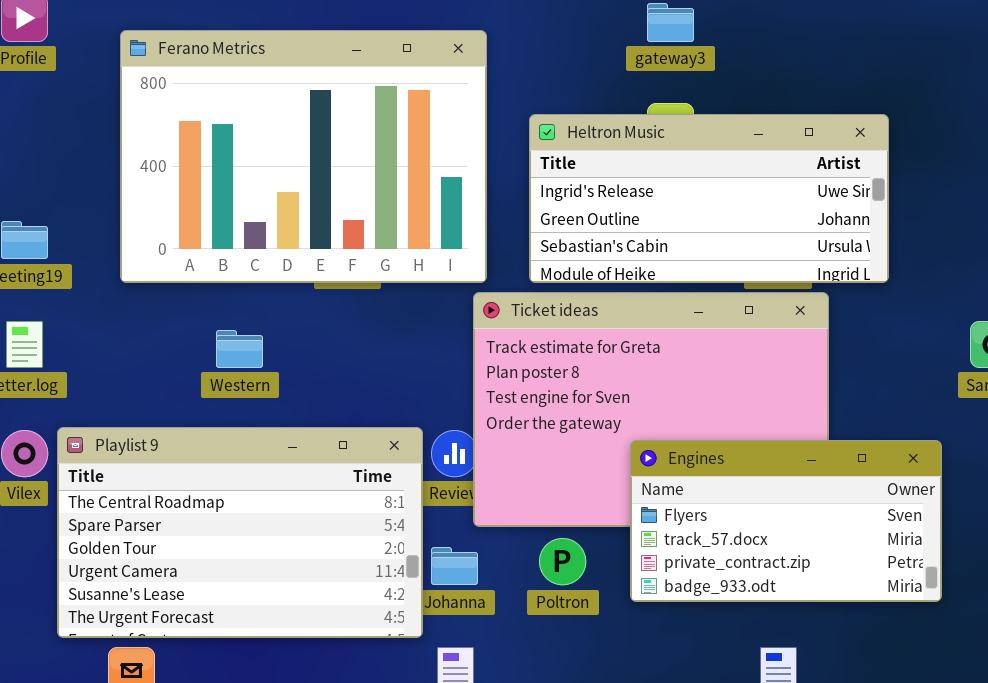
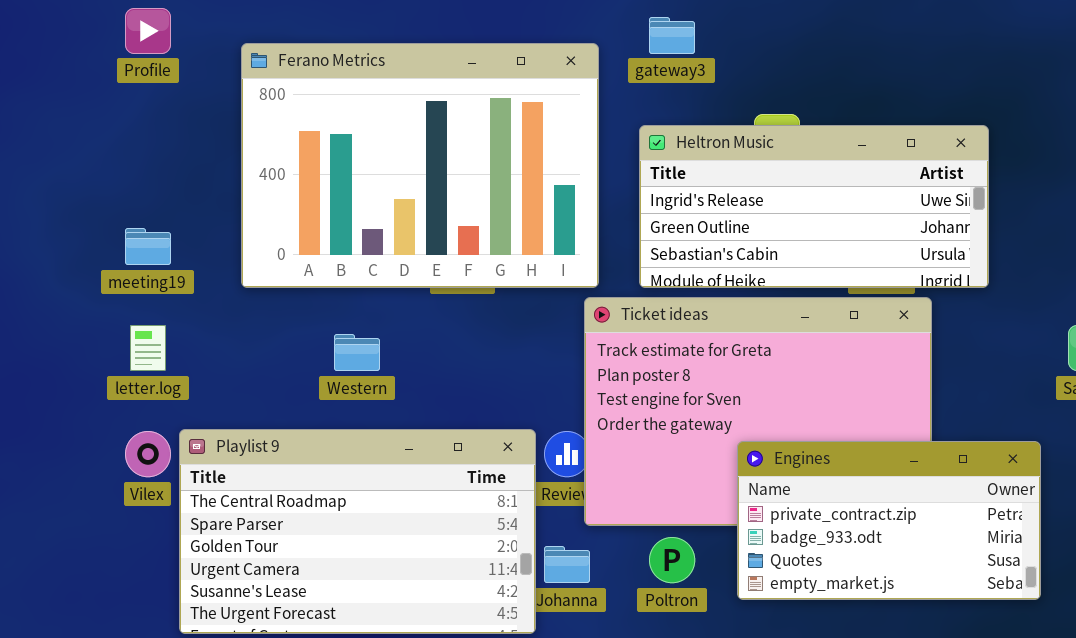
gateway3: [647,3,694,42] -> [649,17,695,54], moved
Engines: [630,440,942,602] -> [737,441,1041,600], scrolled down 2 rows

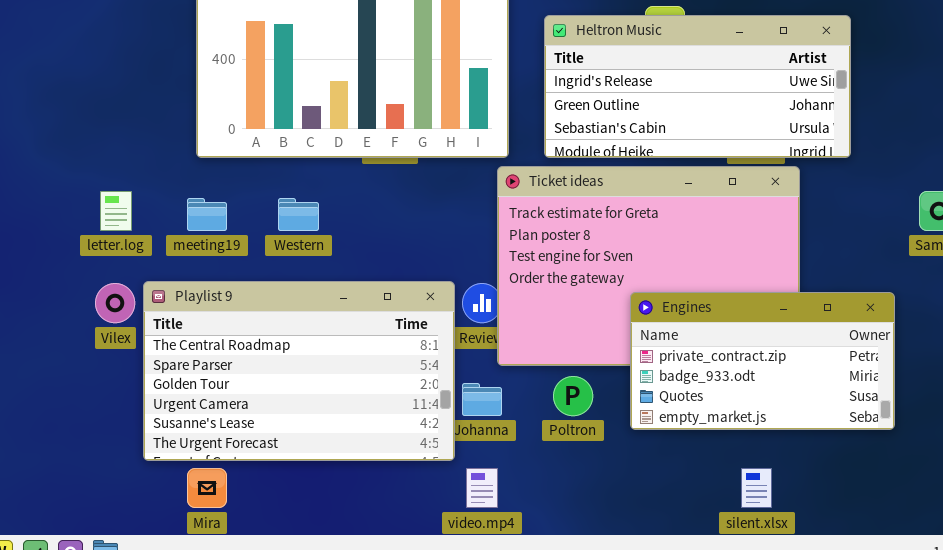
meeting19: [125,228,171,265] -> [187,198,227,231], moved

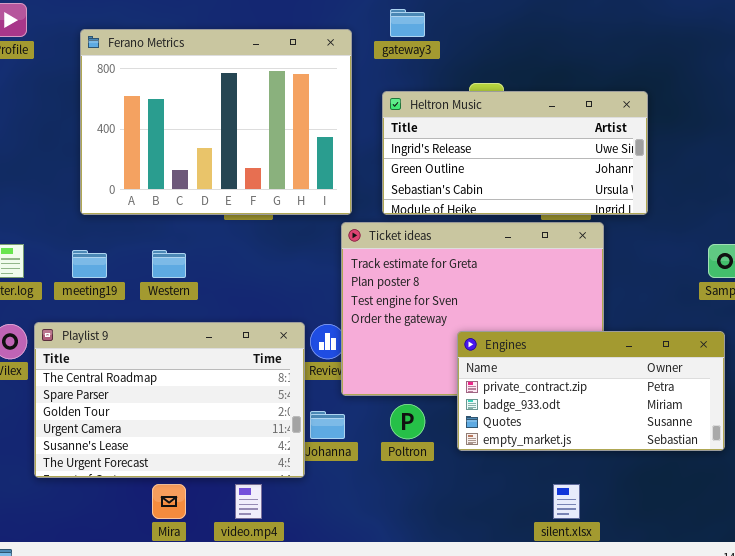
Engines: [630,292,895,430] -> [457,331,725,451], resized
Mira: [187,468,227,508] -> [152,484,186,519], moved
video.mp4: [466,468,498,508] -> [235,484,262,519], moved

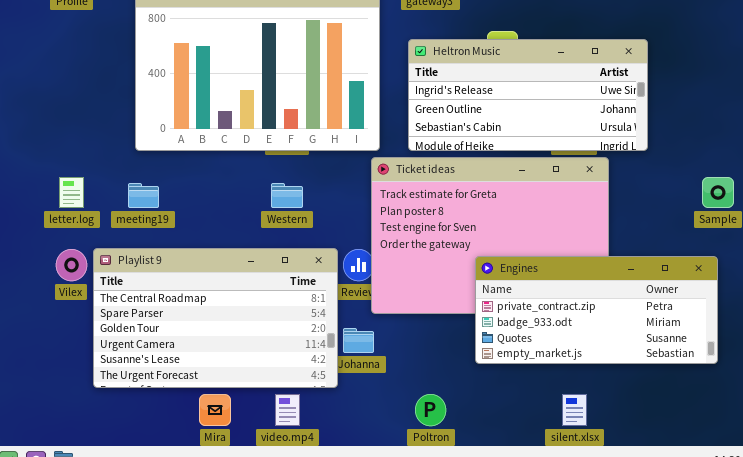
Western: [152,250,186,278] -> [271,183,303,208], moved
Poltron: [390,404,425,439] -> [415,394,446,426], moved

